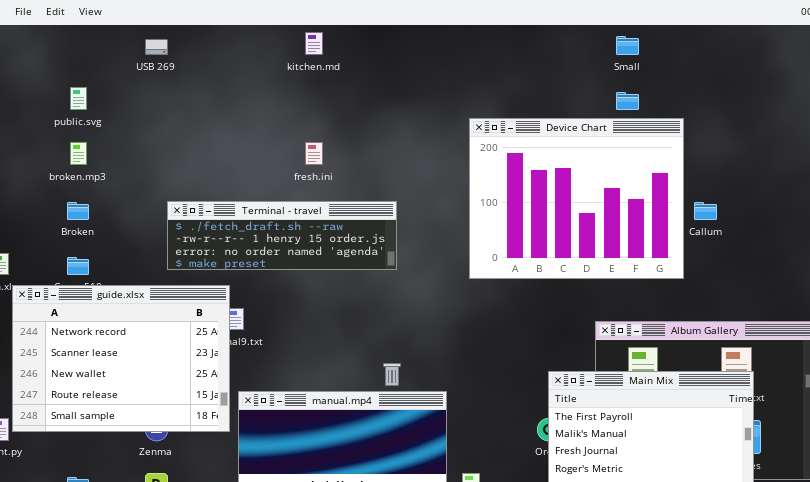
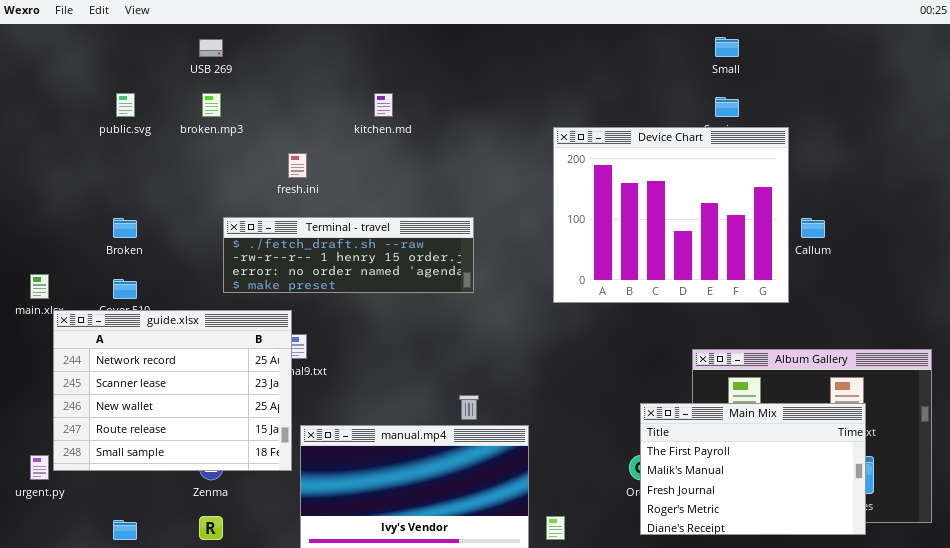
kitchen.md: [305,32,323,55] -> [374,93,393,117], moved
broken.mp3: [70,142,87,165] -> [202,93,221,117], moved
fresh.ini: [305,142,323,165] -> [288,153,307,178], moved

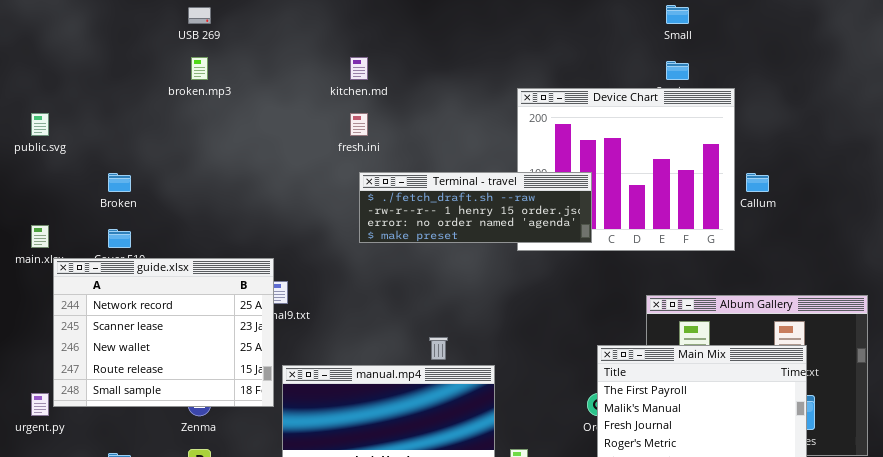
public.svg: [116,93,135,117] -> [31,113,49,136], moved
fresh.ini: [288,153,307,178] -> [350,113,368,136], moved
Terminal - travel: [223,217,474,293] -> [359,172,592,243], moved

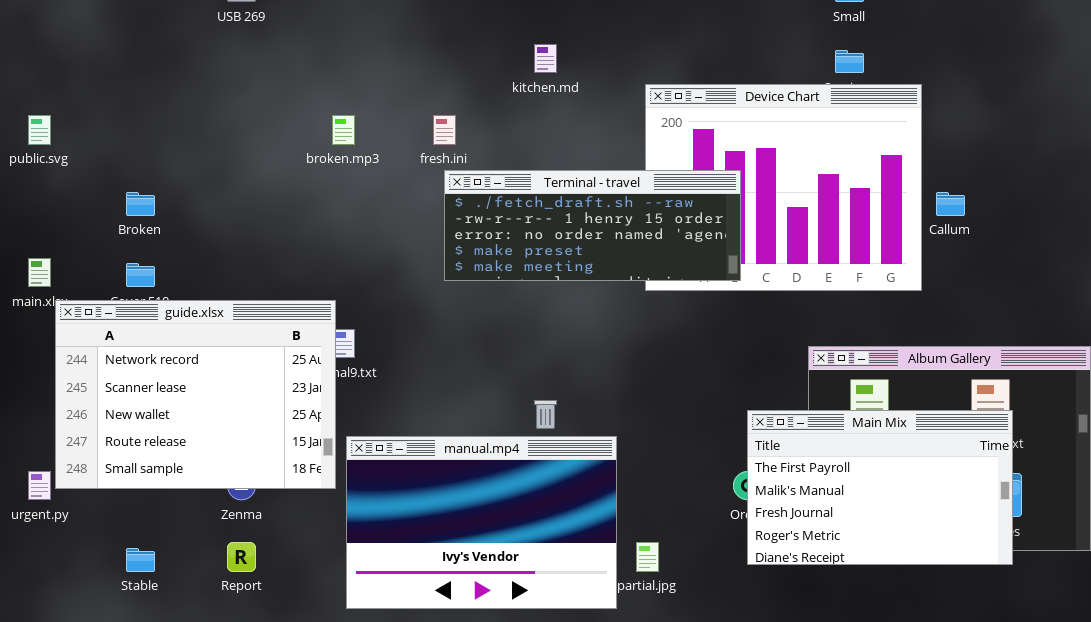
broken.mp3: [191,57,208,80] -> [332,115,355,145], moved
kitchen.md: [350,57,368,80] -> [534,44,557,73], moved
Terminal - travel: [359,172,592,243] -> [444,170,741,281], resized

